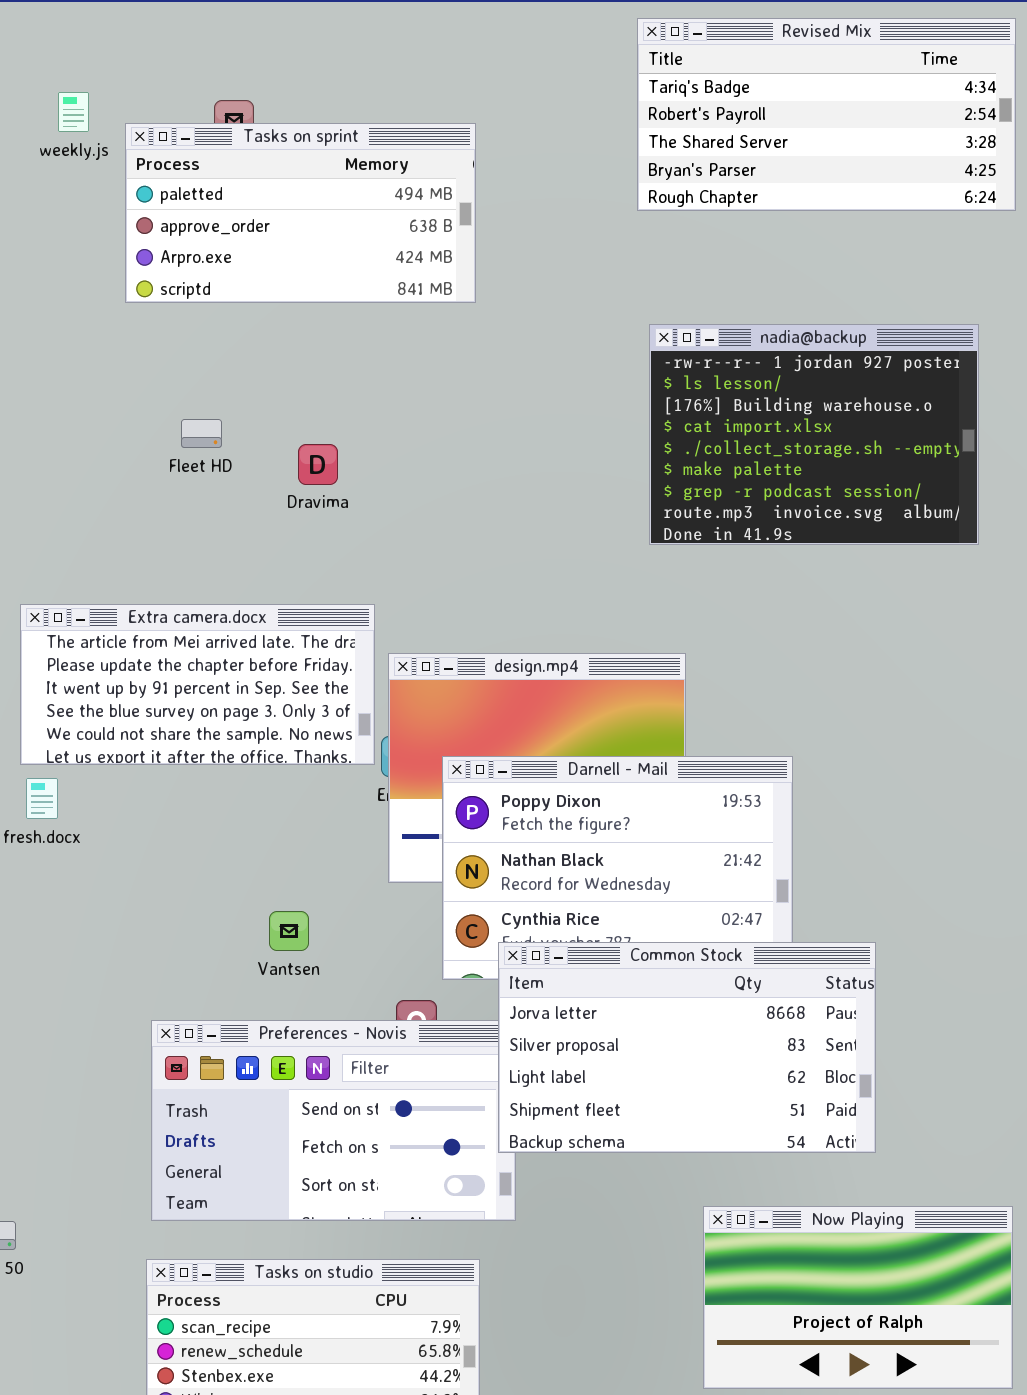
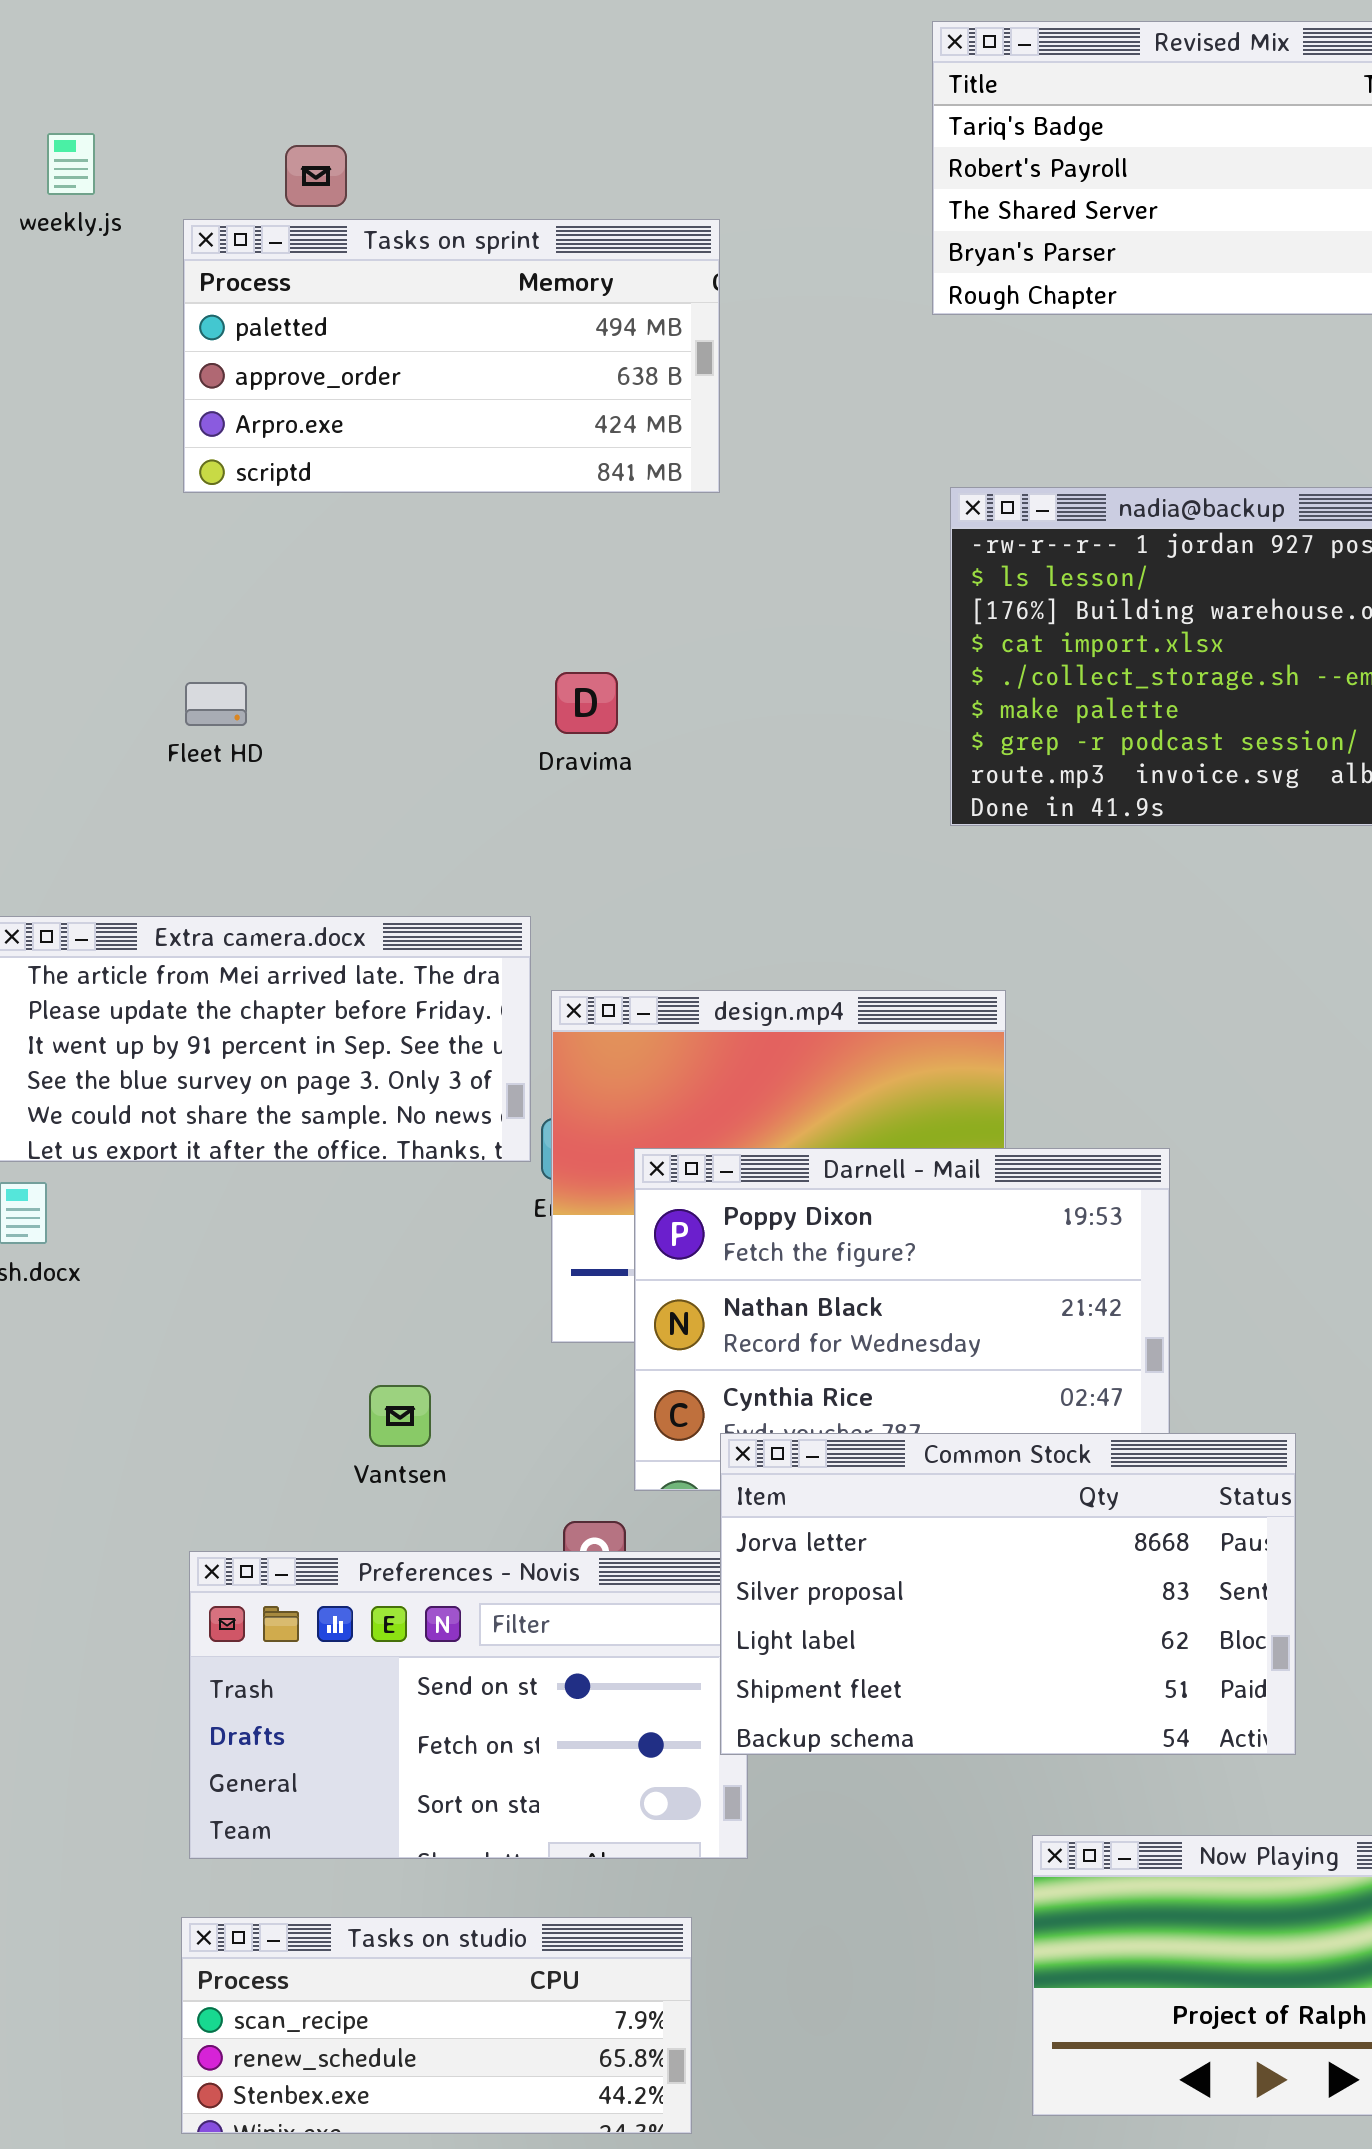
Tasks on sprint: [125,123,476,303] -> [183,219,720,493], moved
Fleet HD: [181,419,222,448] -> [185,682,247,726], moved
Dravima: [298,444,338,485] -> [555,672,618,734], moved

